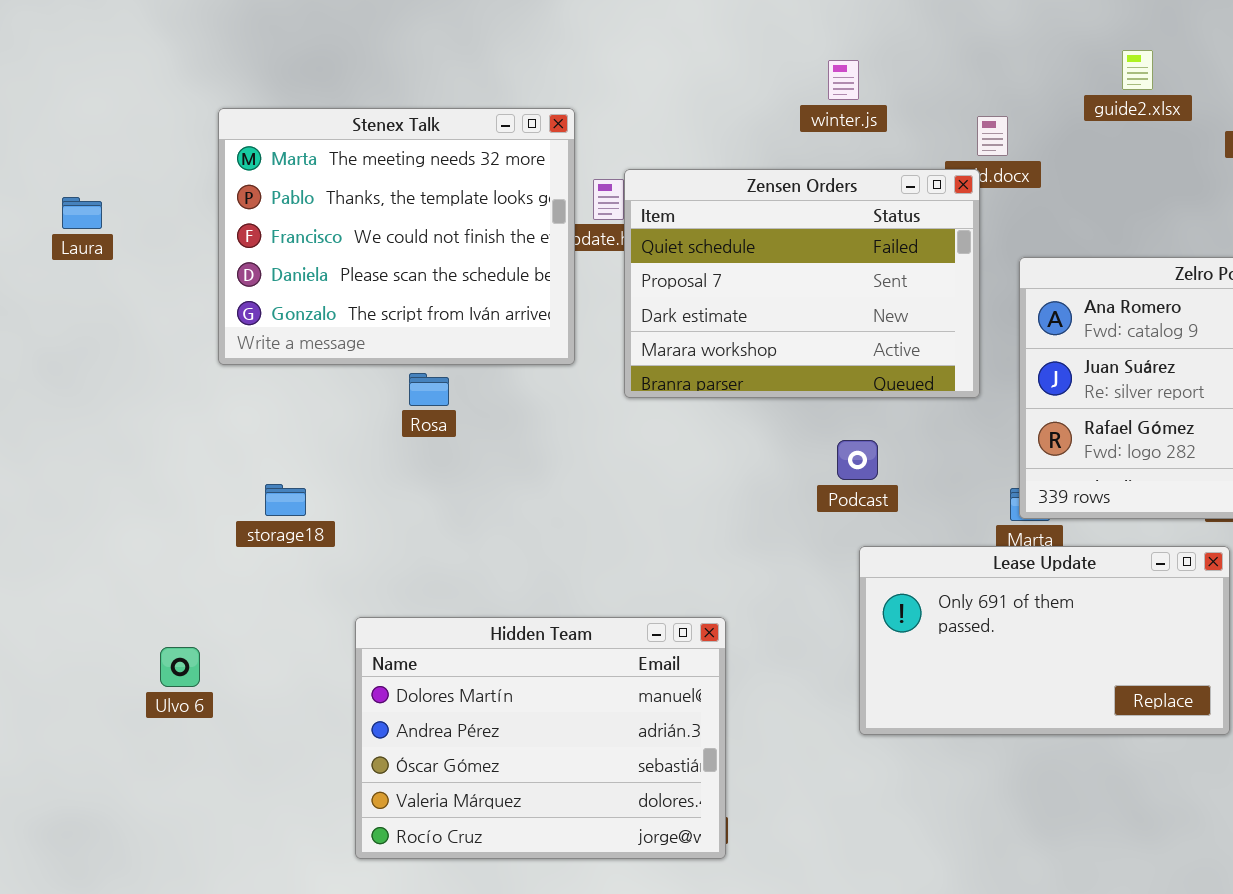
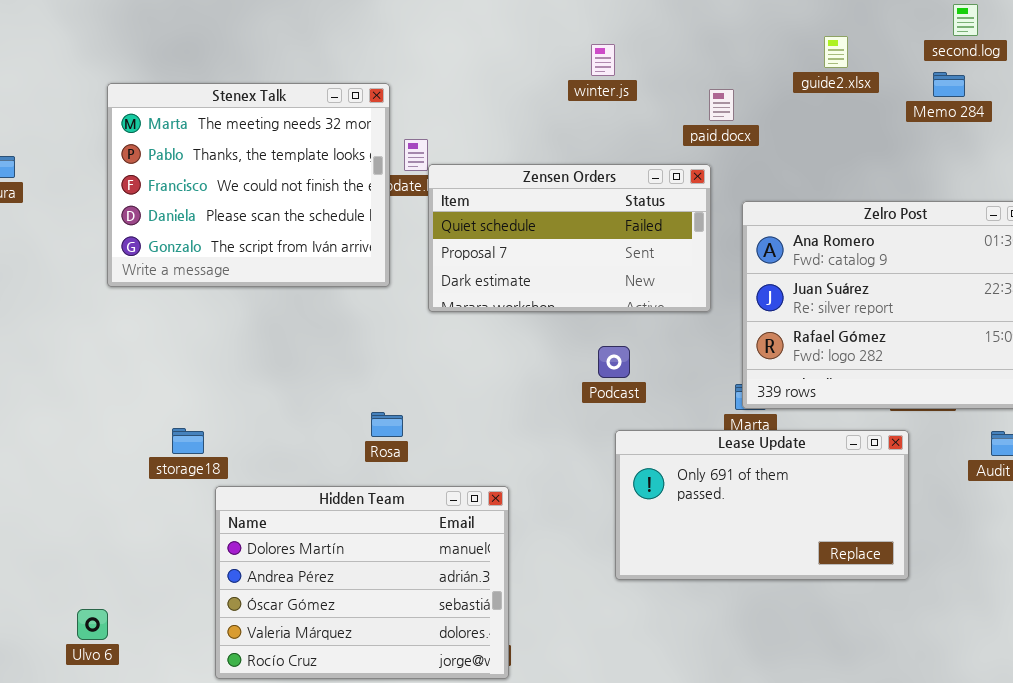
Zensen Orders: [624,169,980,398] -> [428,164,711,312], resized
Rosa: [409,373,449,406] -> [371,412,403,437], moved
storage18: [265,484,306,516] -> [172,428,204,454], moved
Ulvo 6: [160,647,200,687] -> [77,609,108,640], moved

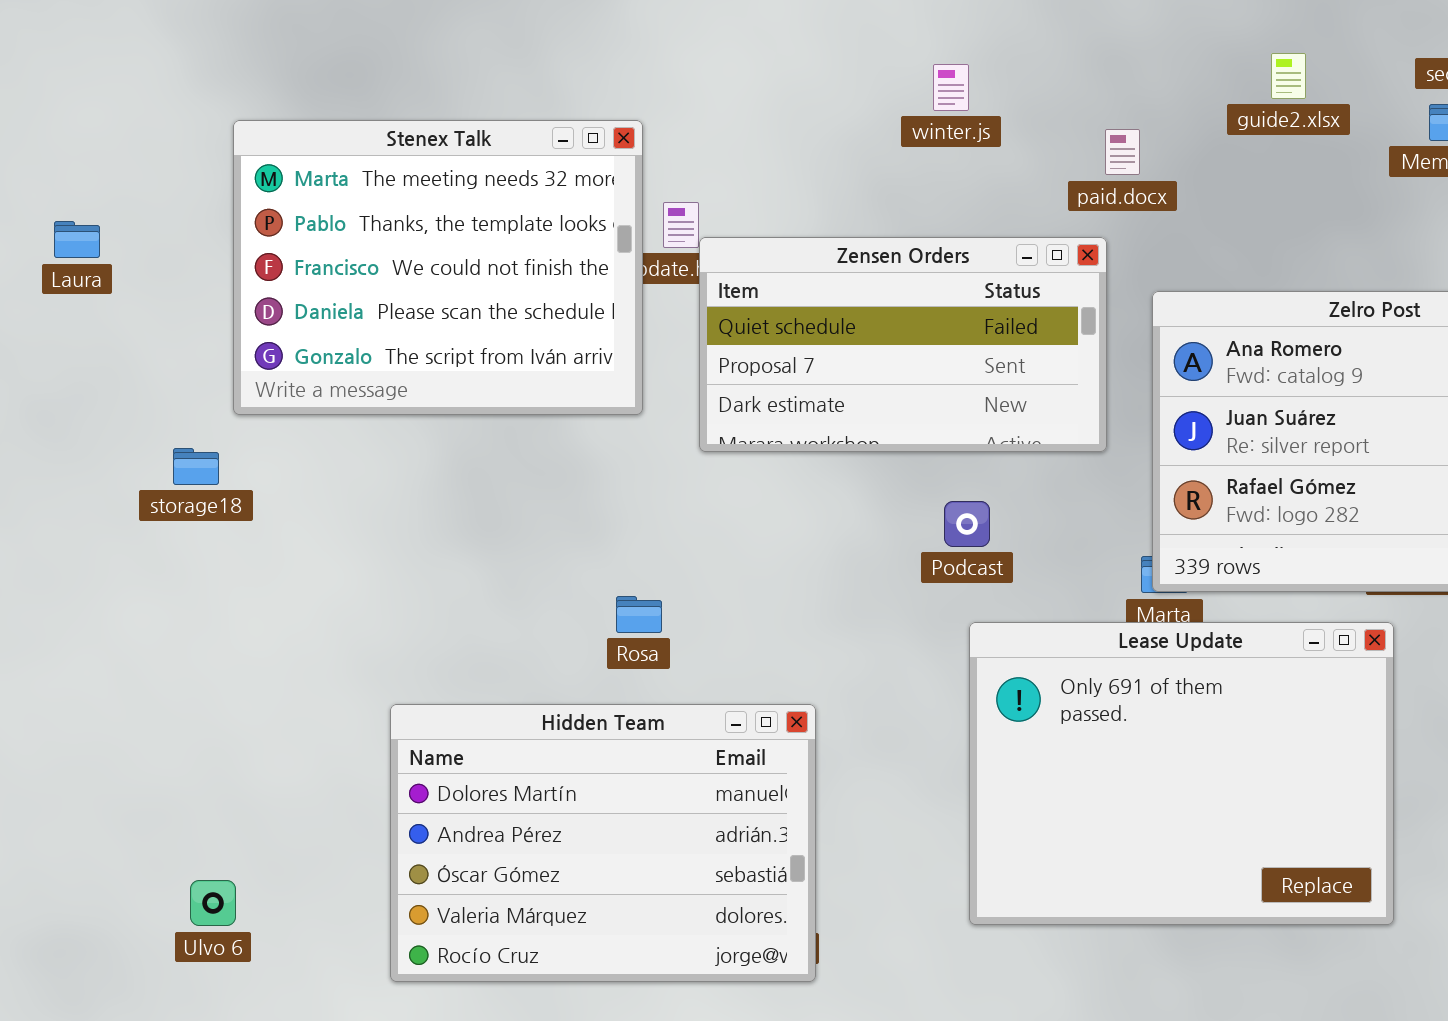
storage18: [172,428,204,454] -> [173,448,219,485], moved
Lease Update: [615,430,909,580] -> [969,622,1394,925], resized

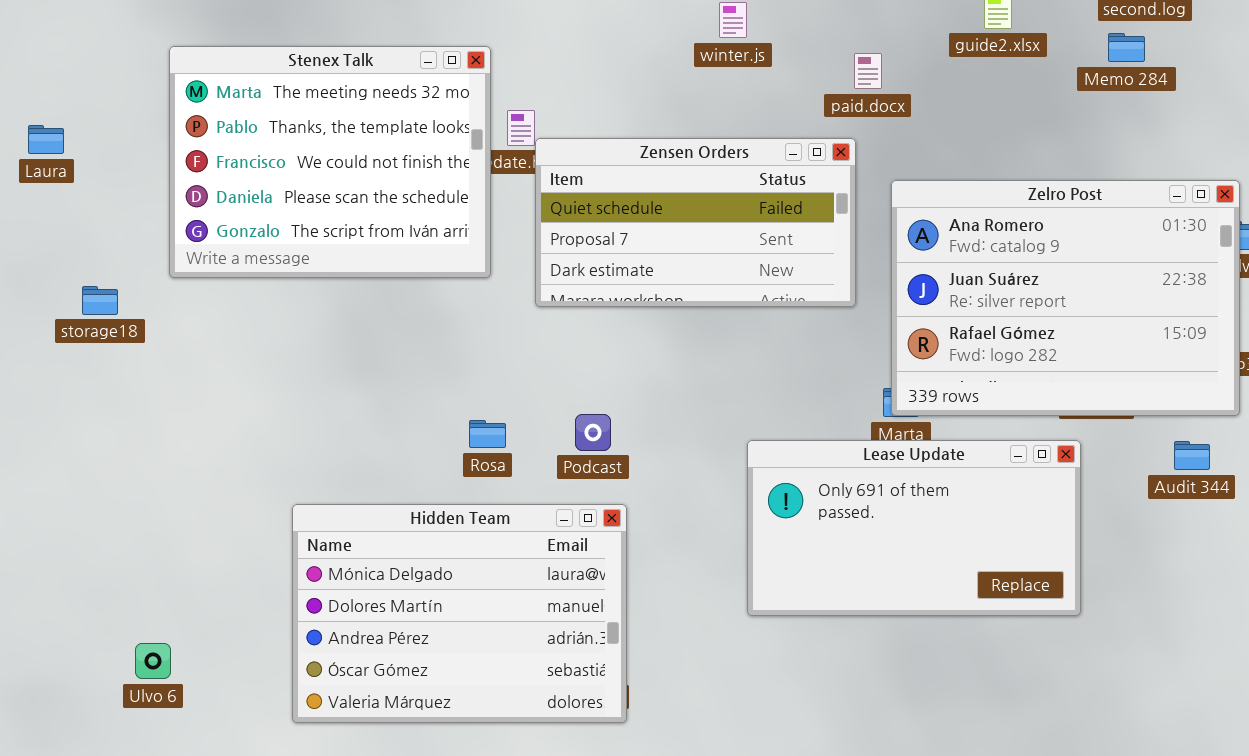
storage18: [173,448,219,485] -> [82,286,118,315], moved
Podcast: [944,501,990,547] -> [575,414,611,451], moved
Lease Update: [969,622,1394,925] -> [747,440,1081,616], resized
Hidden Team: [390,704,816,982] -> [292,504,627,723], scrolled up 1 row

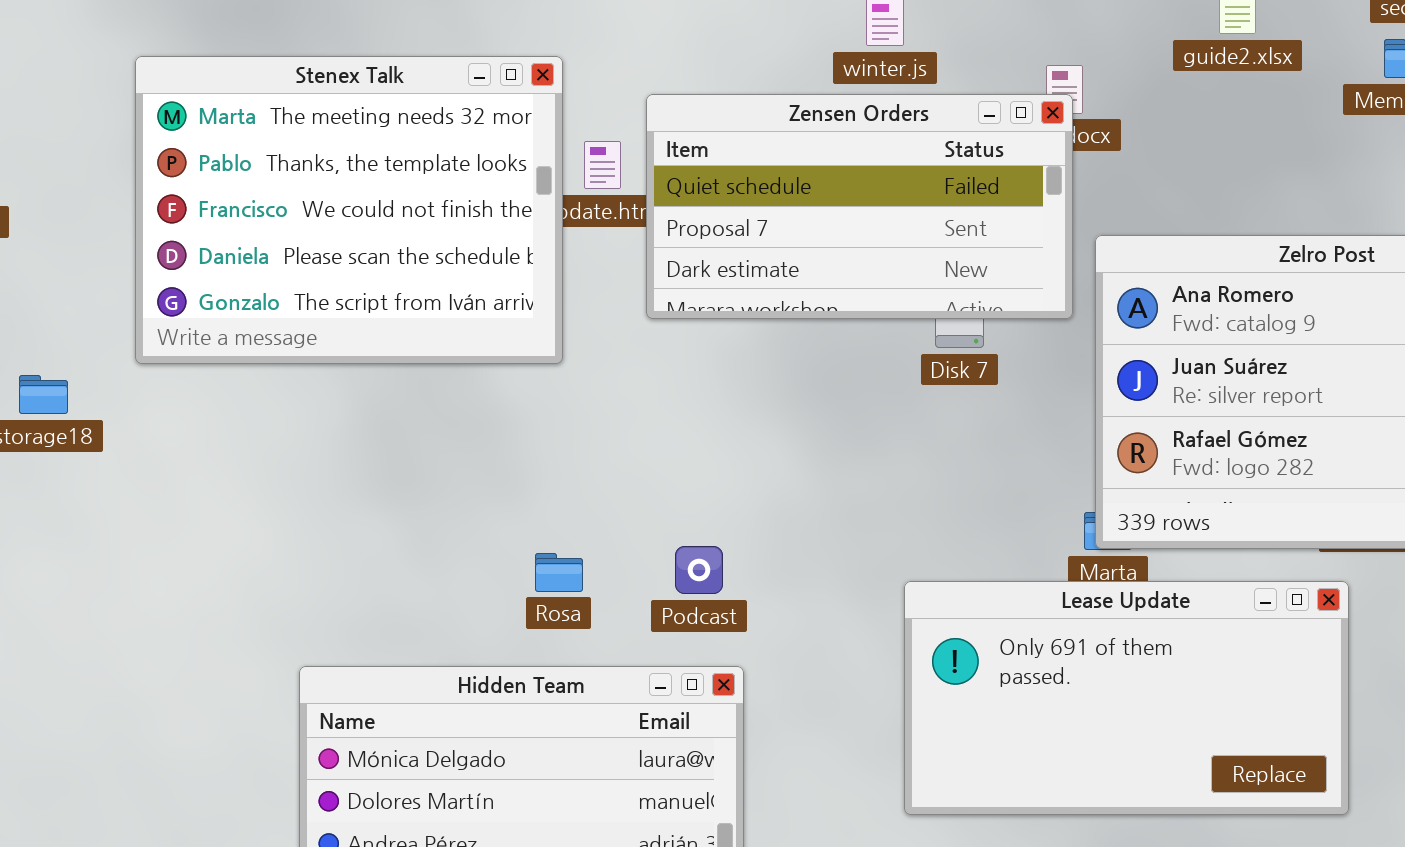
Zensen Orders: [535,138,856,307] -> [646,94,1073,319], moved

